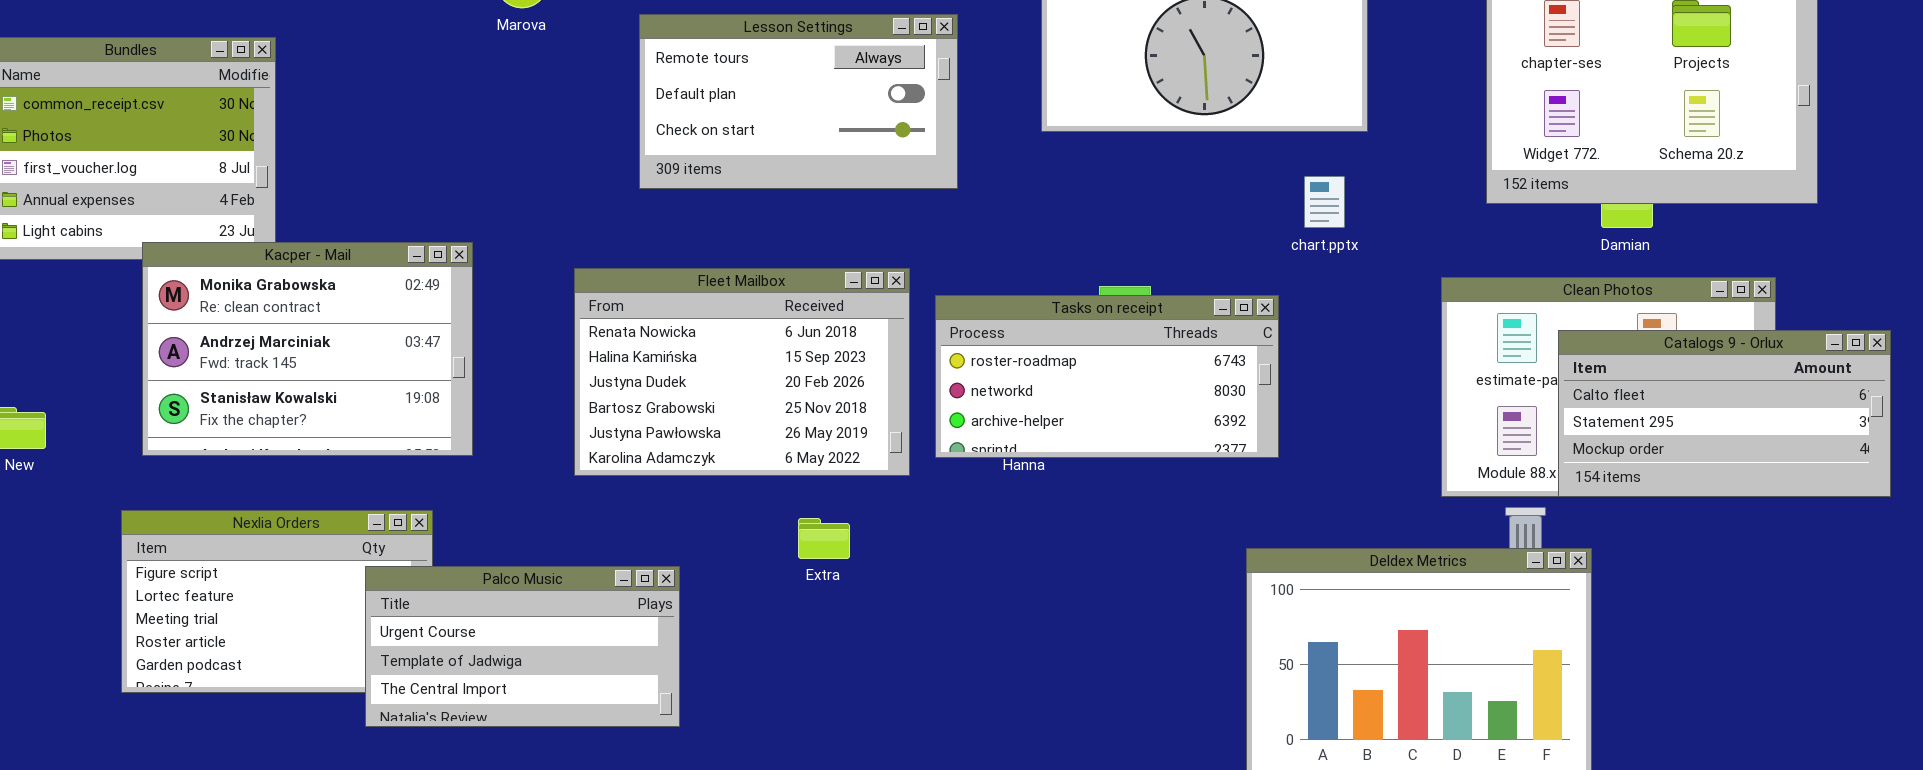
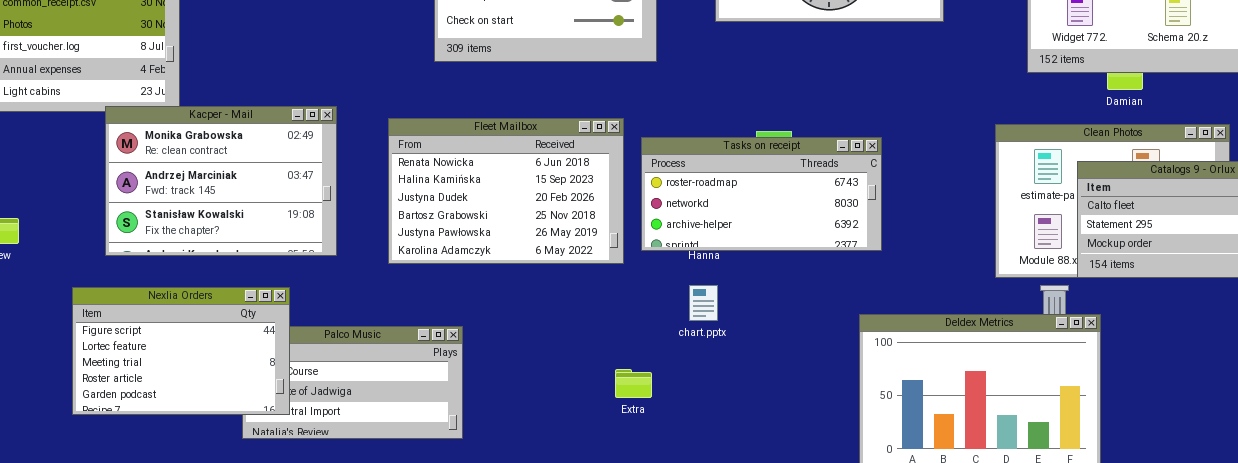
chart.pptx: [1304,176,1345,228] -> [689,285,718,321], moved
Kacper - Mail: [142,242,473,456] -> [105,106,337,256], moved
Nexlia Orders: [121,510,433,693] -> [72,287,290,415], raised
Extra: [798,518,850,559] -> [615,369,652,398], moved

